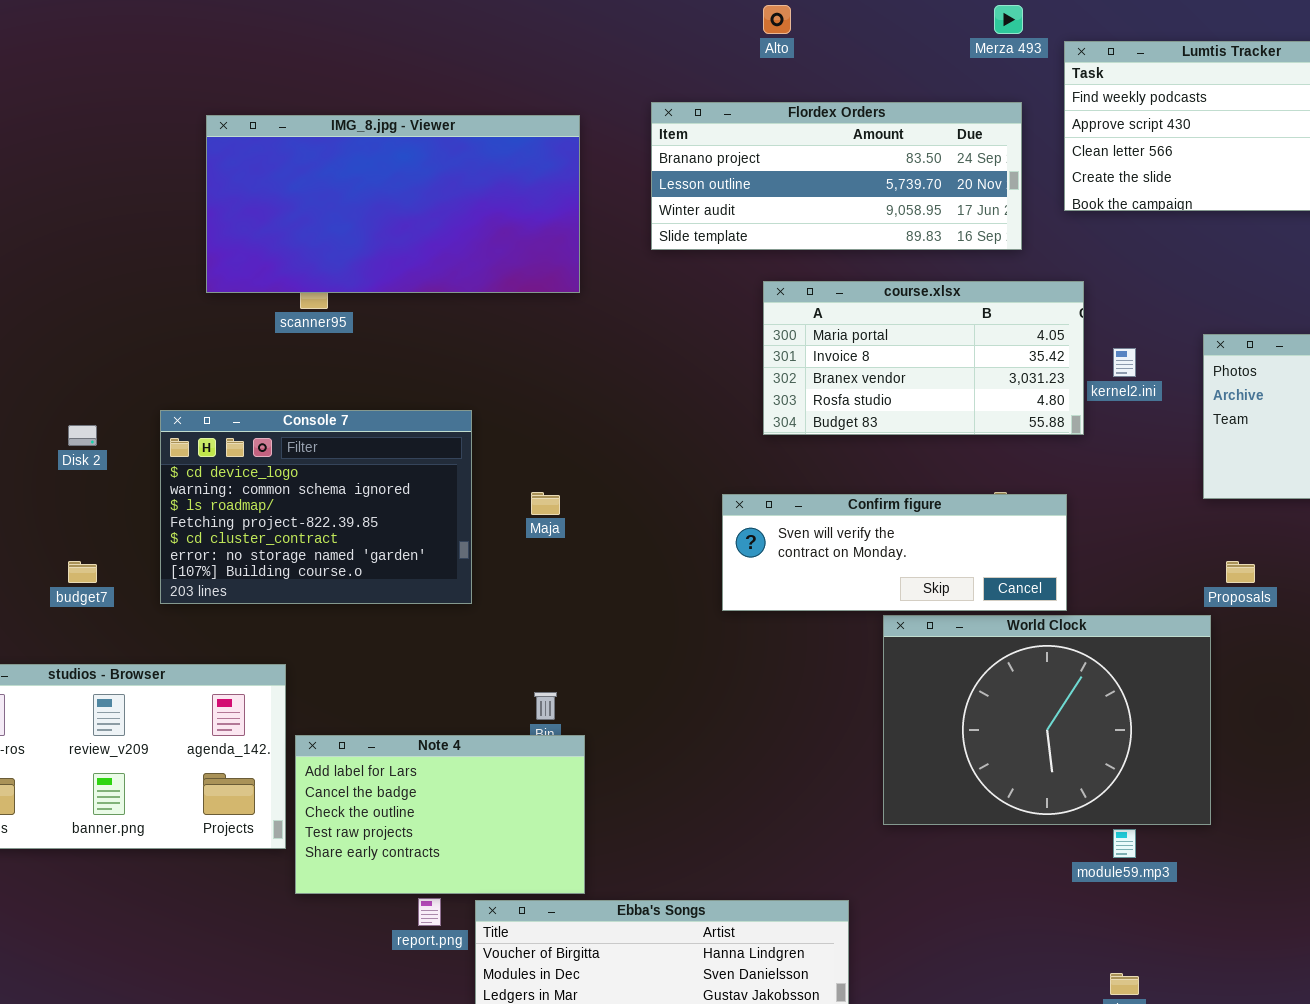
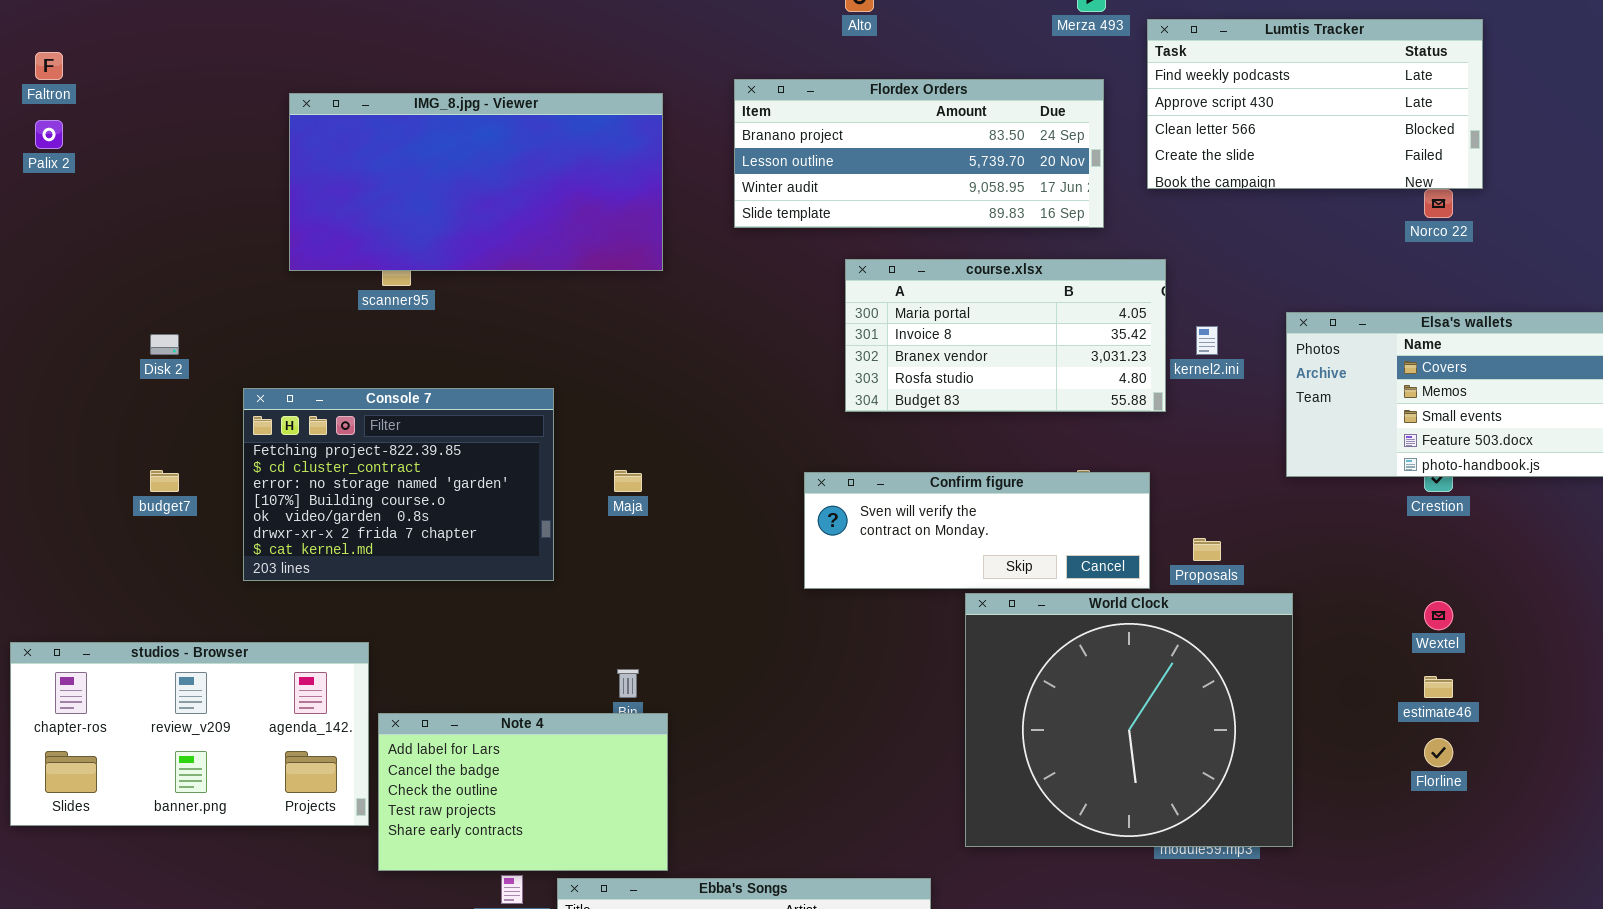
Console 7: [160,410,472,604] -> [243,388,554,581], scrolled down 3 rows
Disk 2: [68,425,97,446] -> [150,334,179,355], moved
budget7: [68,561,97,583] -> [150,470,179,492], moved
Proposals: [1226,561,1255,583] -> [1193,538,1221,561], moved
World Clock: [883,615,1211,825] -> [965,593,1293,847], resized

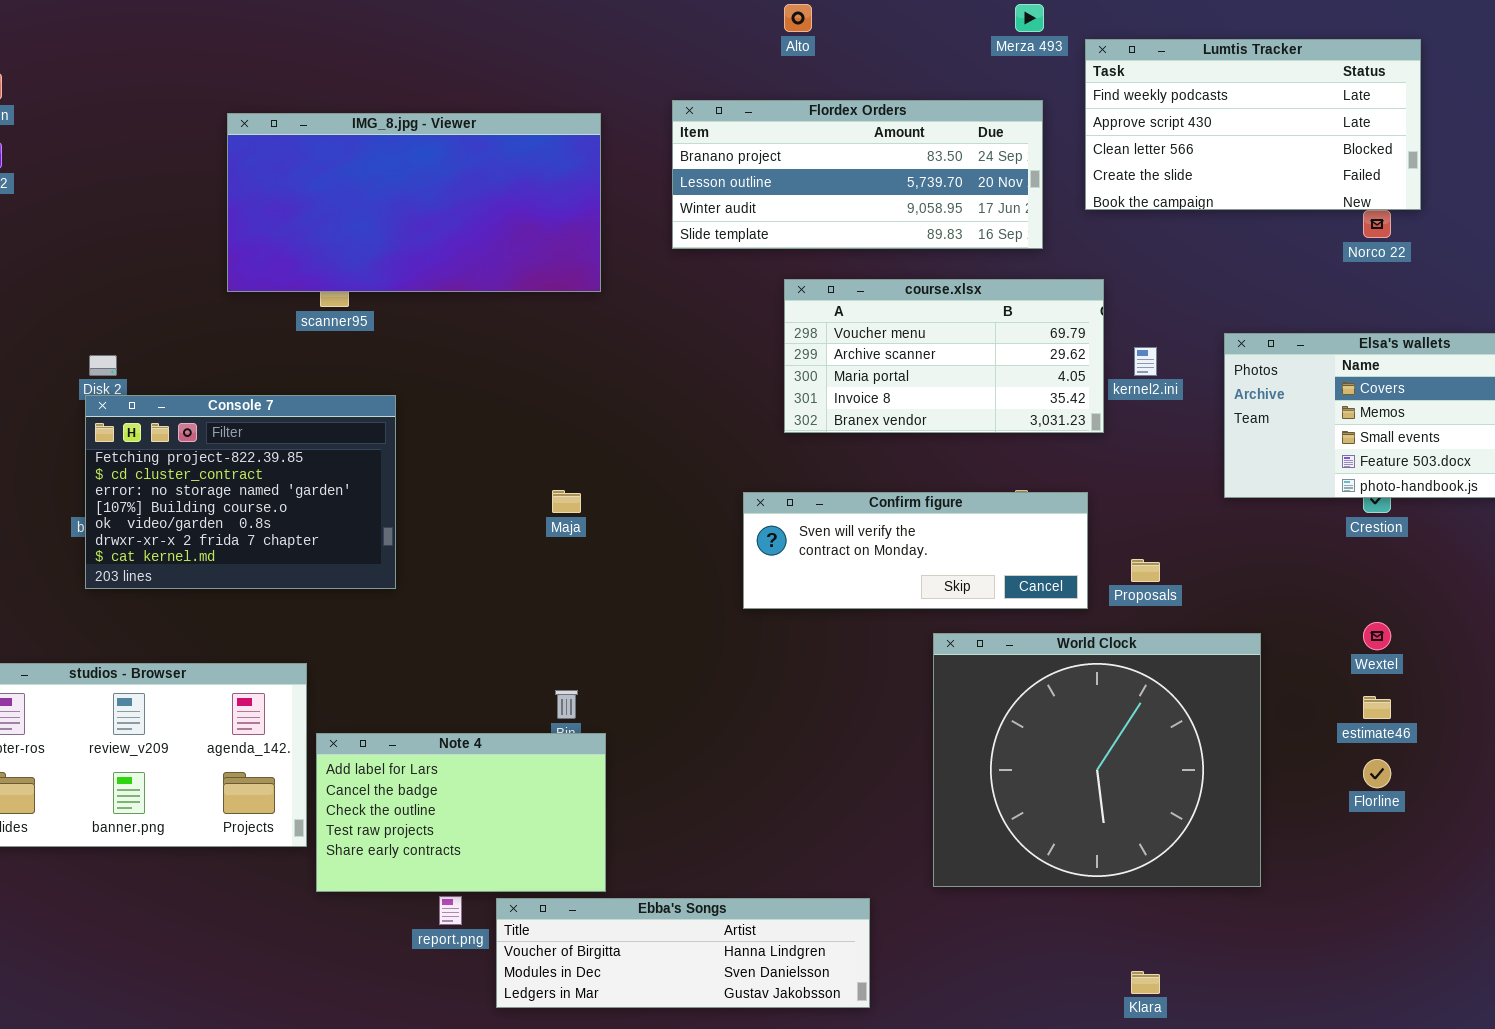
course.xlsx: [845,259,1166,412] -> [784,279,1104,433], scrolled up 2 rows
Console 7: [243,388,554,581] -> [85,395,396,589], moved
World Clock: [965,593,1293,847] -> [933,633,1261,887], moved

